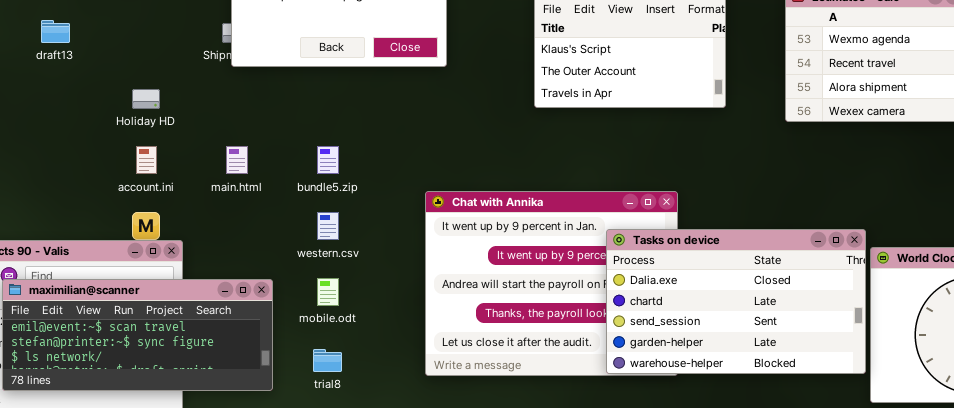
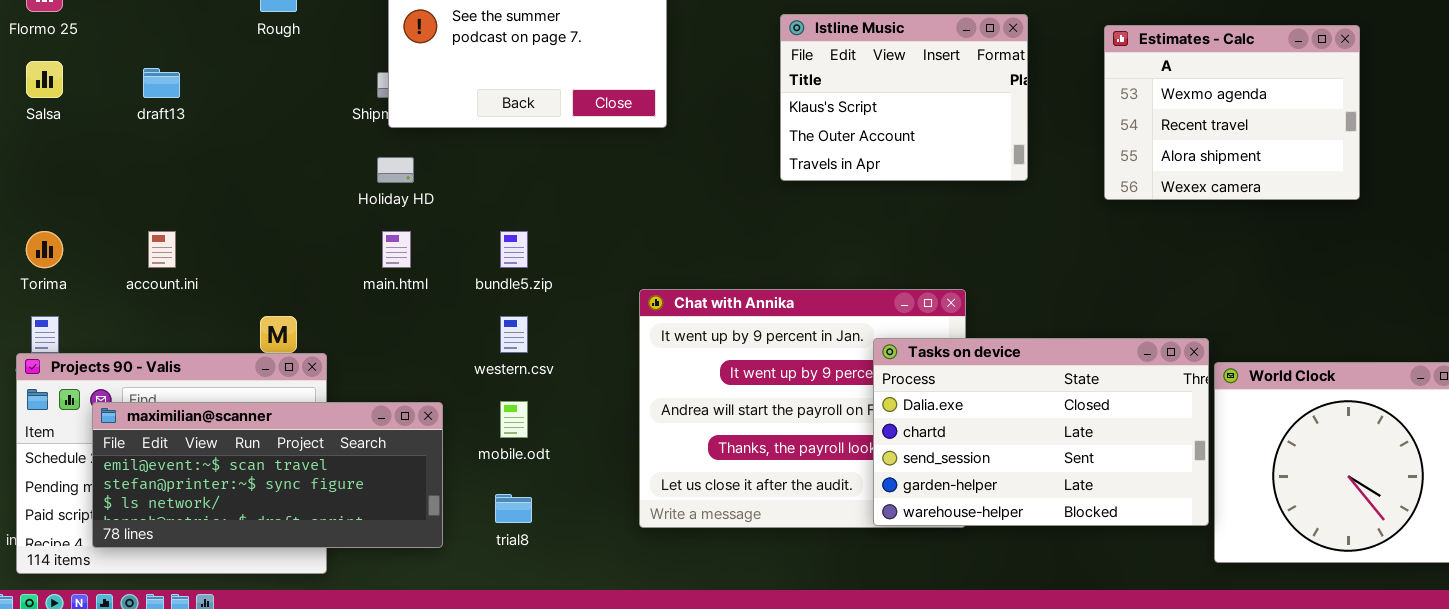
Holiday HD: [132,89,160,109] -> [377,157,414,183], moved
account.ini: [136,146,157,174] -> [148,231,176,268], moved

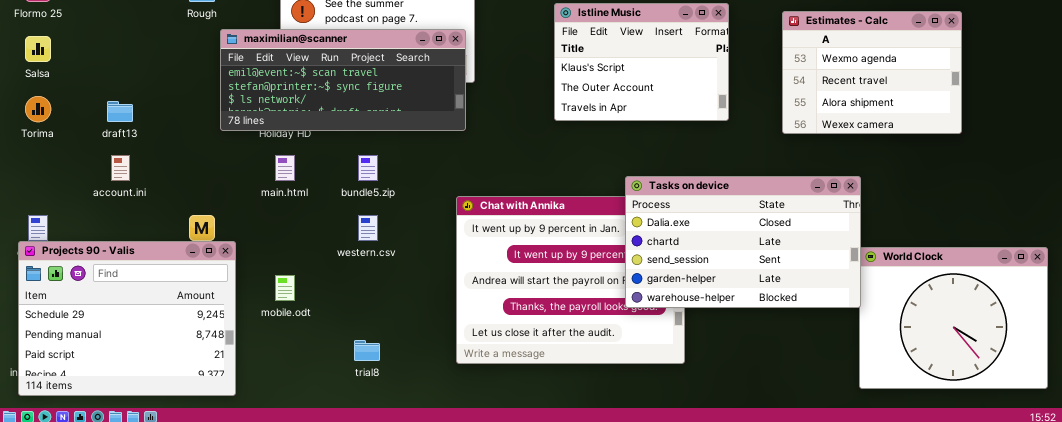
draft13: [143,68,180,98] -> [107,101,133,122], moved
Torima: [26,231,63,268] -> [25,96,51,122], moved
Tasks on device: [873,338,1209,526] -> [625,176,861,308], moved
mobile.odt: [500,401,528,438] -> [275,275,295,301], moved
maximilian@scanner: [92,402,443,548] -> [220,29,466,131], moved

